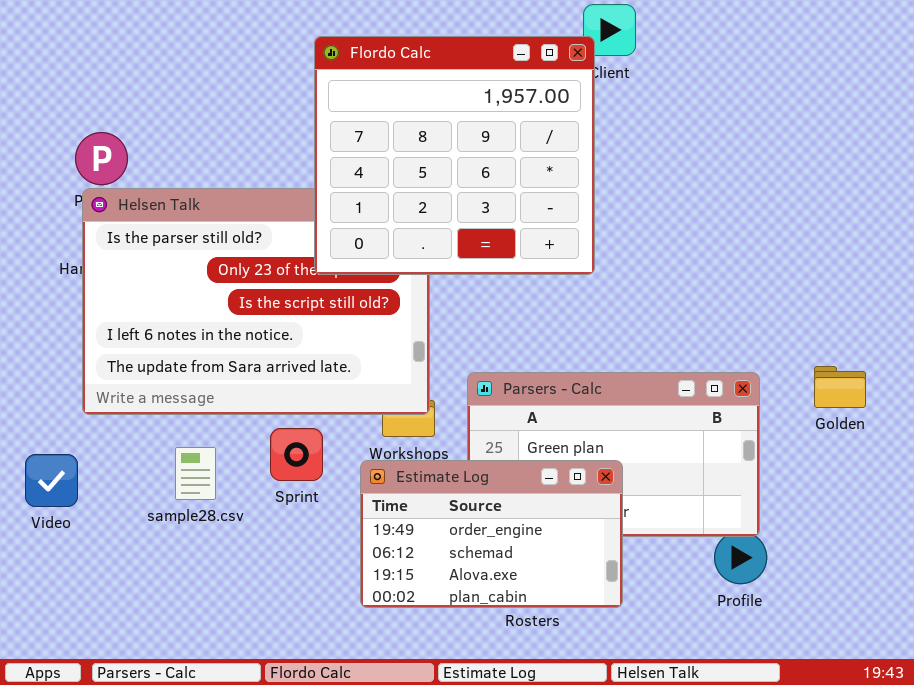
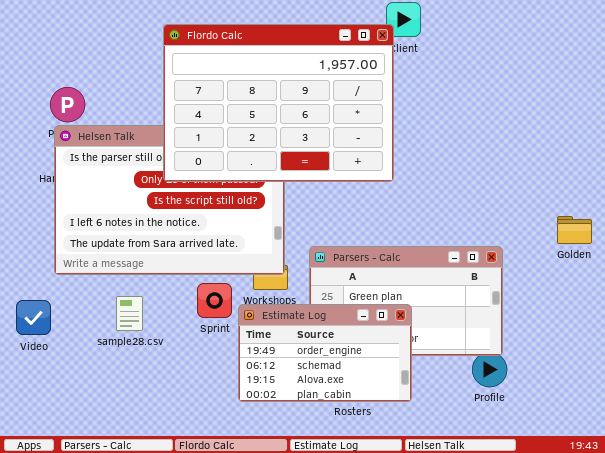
Flordo Calc: [314,36,595,275] -> [163,24,394,182], resized
Golden: [814,366,866,408] -> [557,216,592,244], moved
Sprint: [270,428,323,481] -> [197,283,232,318], moved

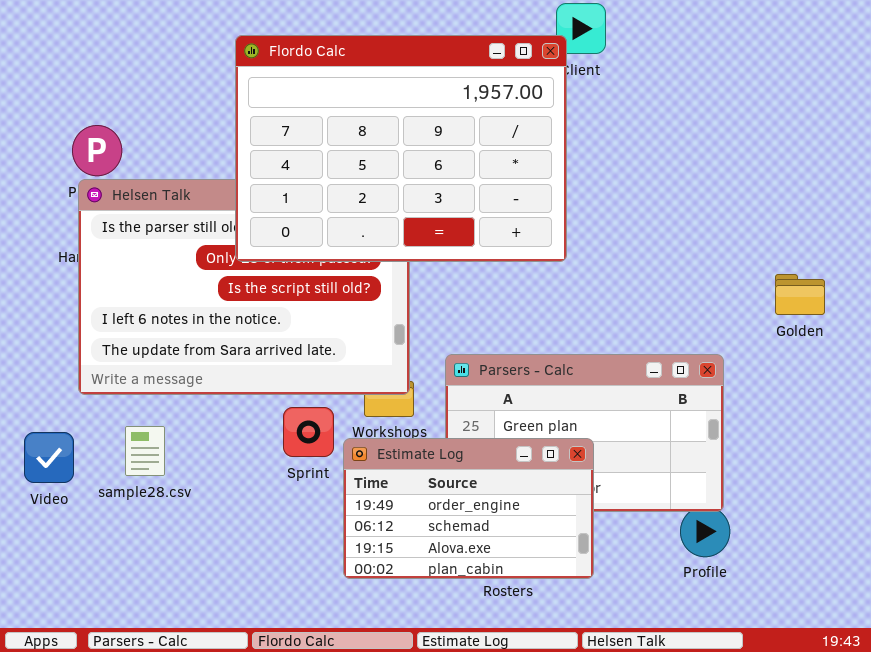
Golden: [557,216,592,244] -> [775,274,825,315], moved
sample28.csv: [116,296,143,331] -> [125,426,165,476], moved

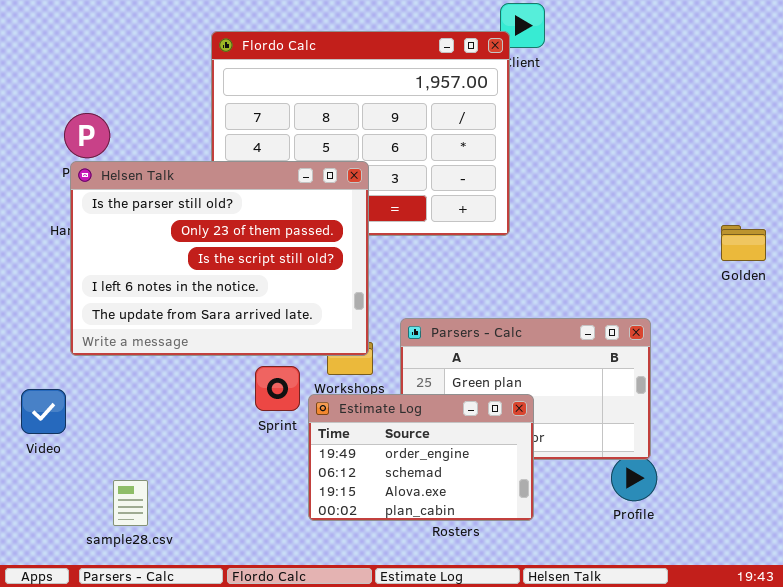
Helsen Talk: [78,179,410,395] -> [70,161,369,356], raised
Golden: [775,274,825,315] -> [721,225,766,261], moved
sample28.csv: [125,426,165,476] -> [113,480,148,526], moved

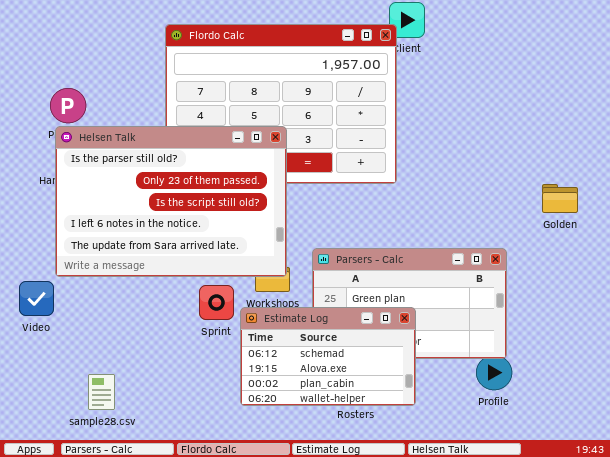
Golden: [721,225,766,261] -> [542,184,578,213], moved
Video: [21,389,66,434] -> [19,281,54,316], moved
Estimate Log: [308,394,534,521] -> [240,307,416,406], scrolled down 1 row

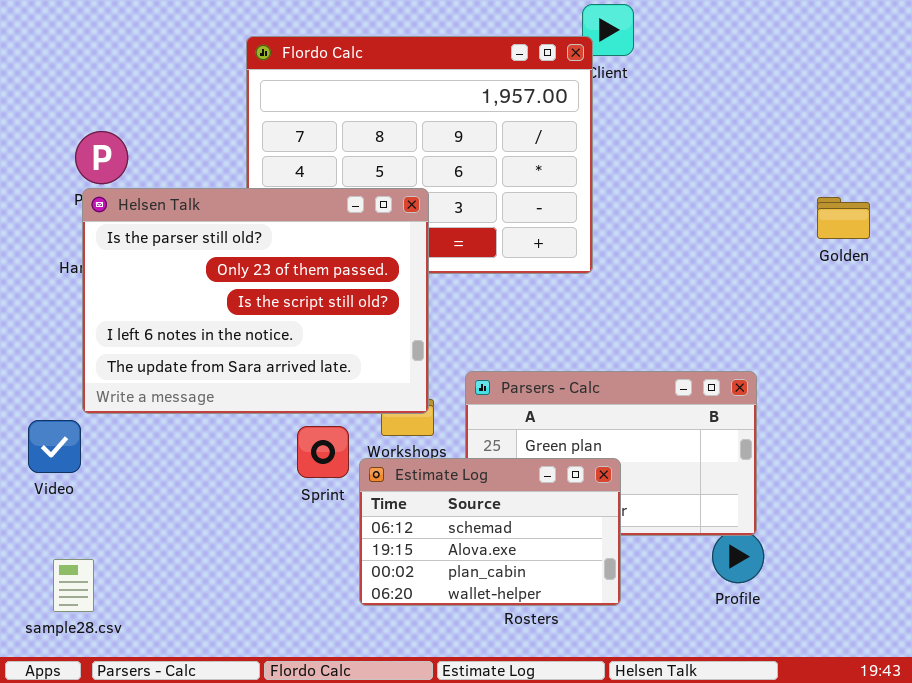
Golden: [542,184,578,213] -> [817,197,870,239], moved
sample28.csv: [88,374,115,410] -> [53,559,94,612], moved

